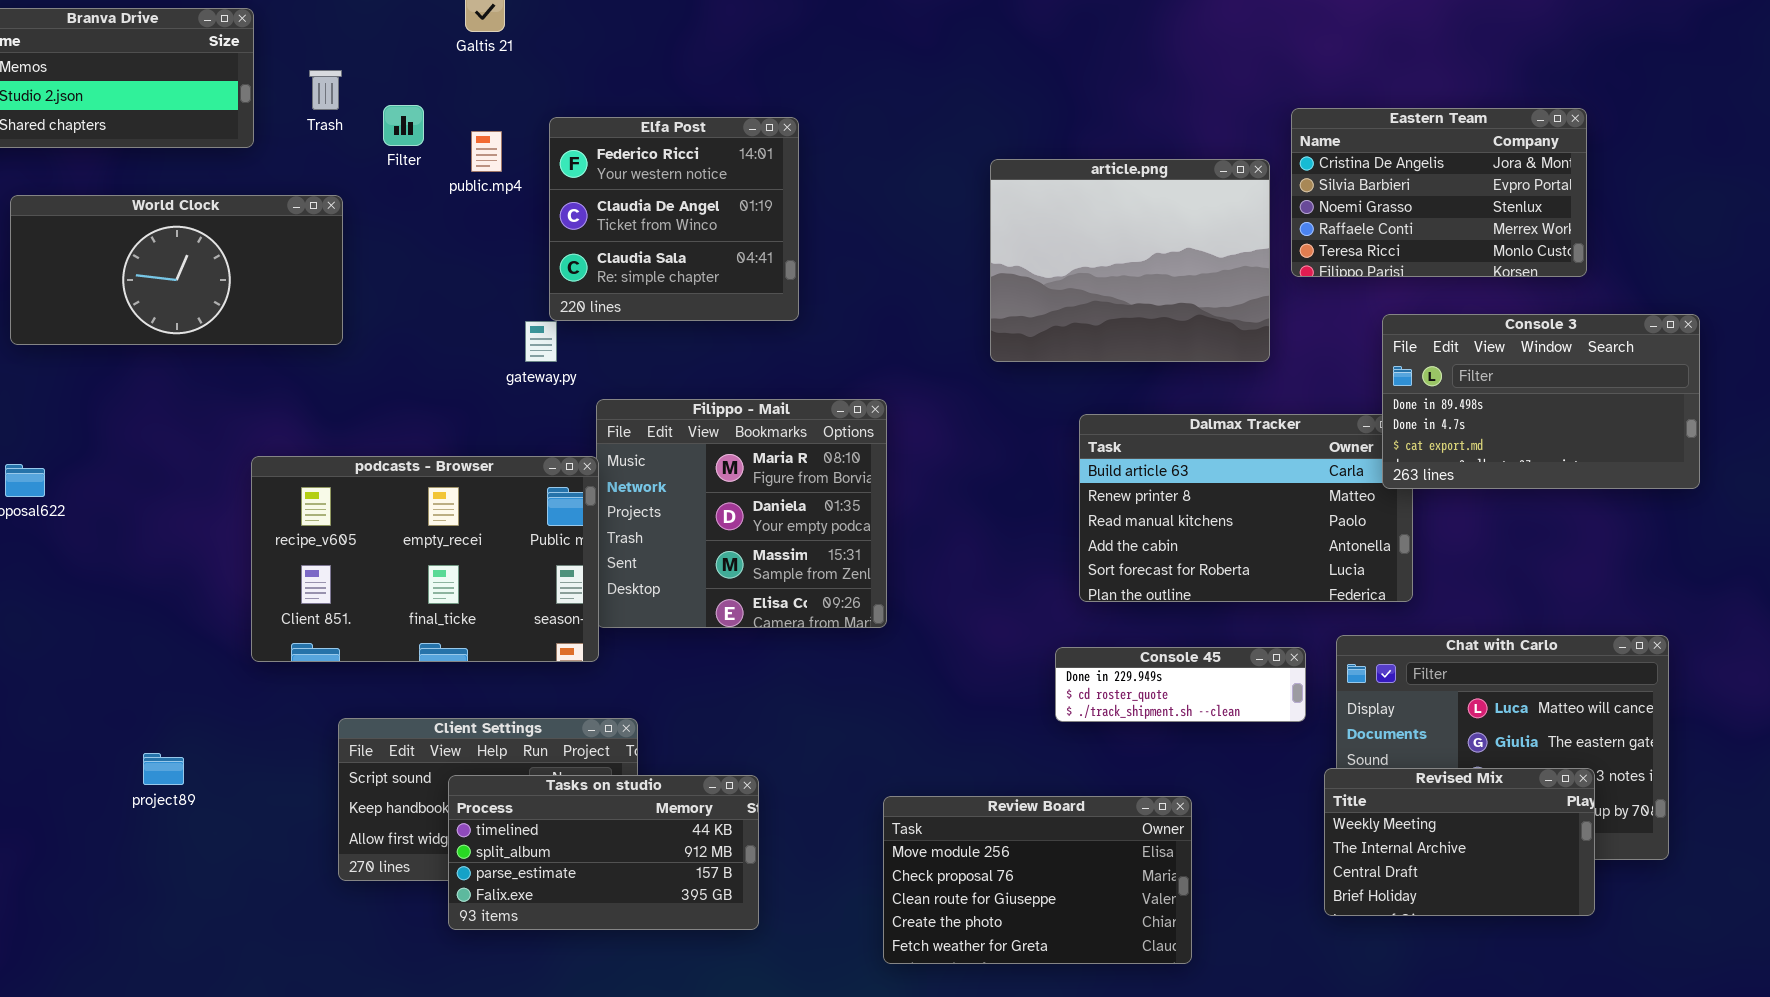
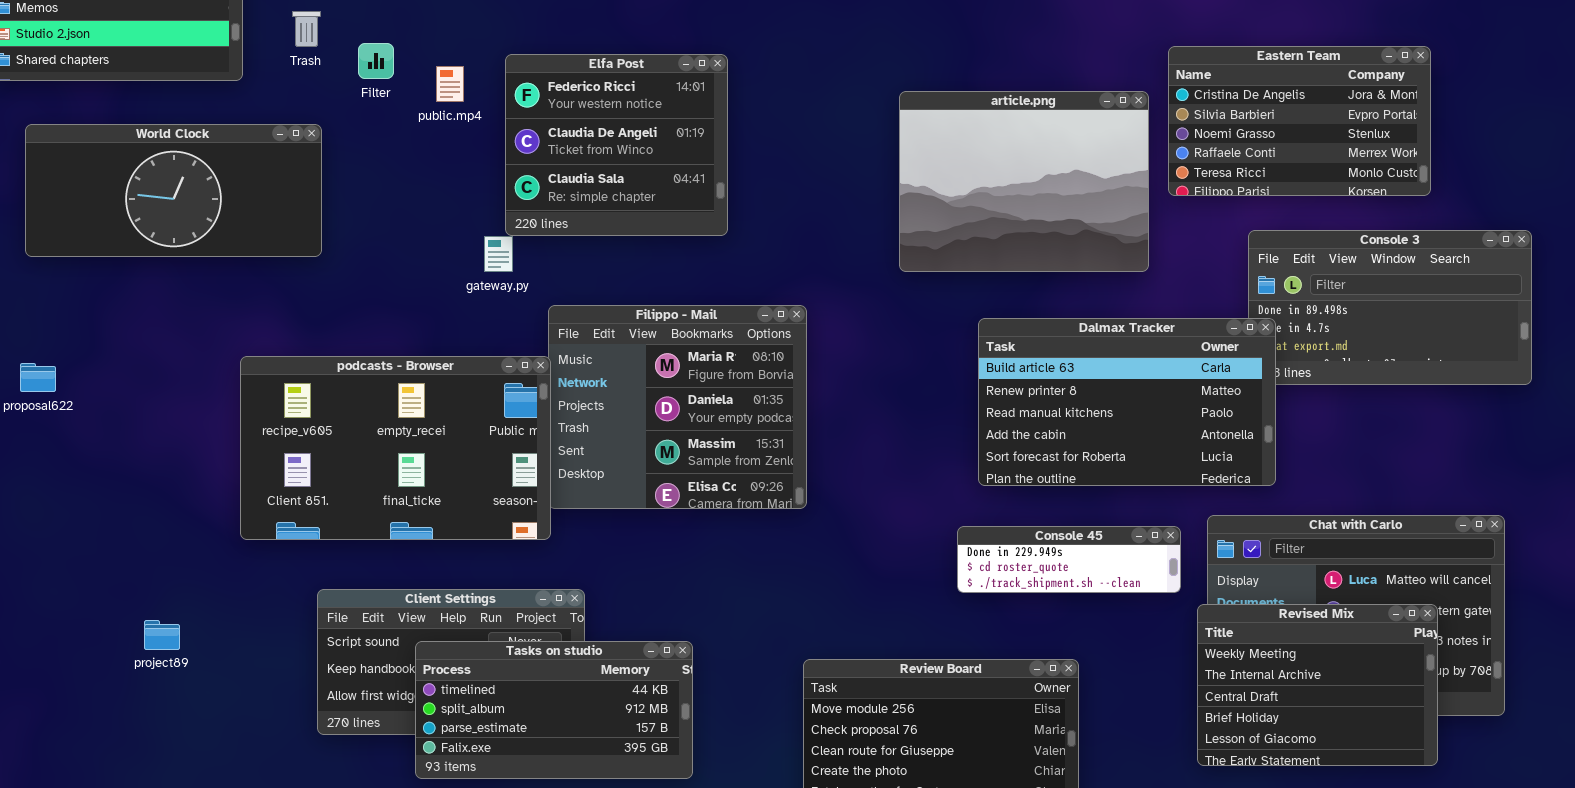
Dalmax Tracker: [1079,414,1413,602] -> [978,318,1276,486], raised
Revised Mix: [1324,768,1595,916] -> [1197,604,1438,766], resized

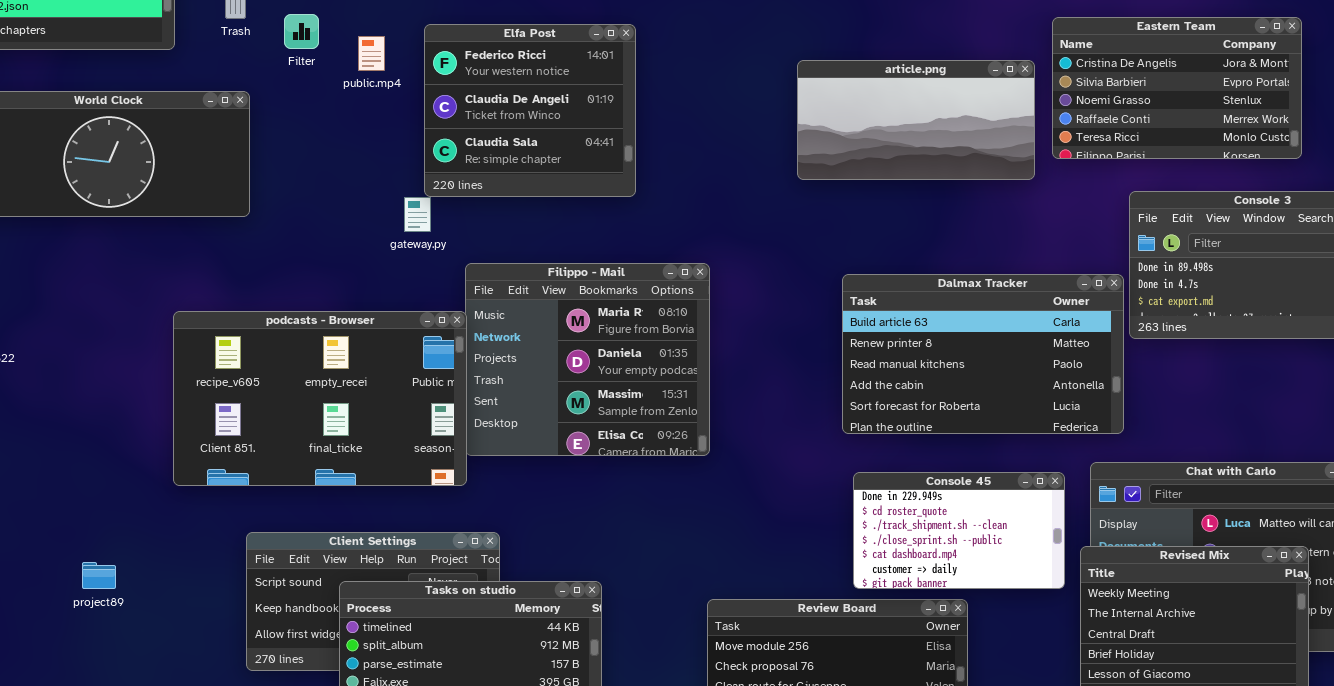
article.png: [899,91,1149,272] -> [797,60,1035,180], resized
Dalmax Tracker: [978,318,1276,486] -> [842,274,1124,434], moved
Console 45: [957,526,1181,593] -> [853,472,1065,589], resized

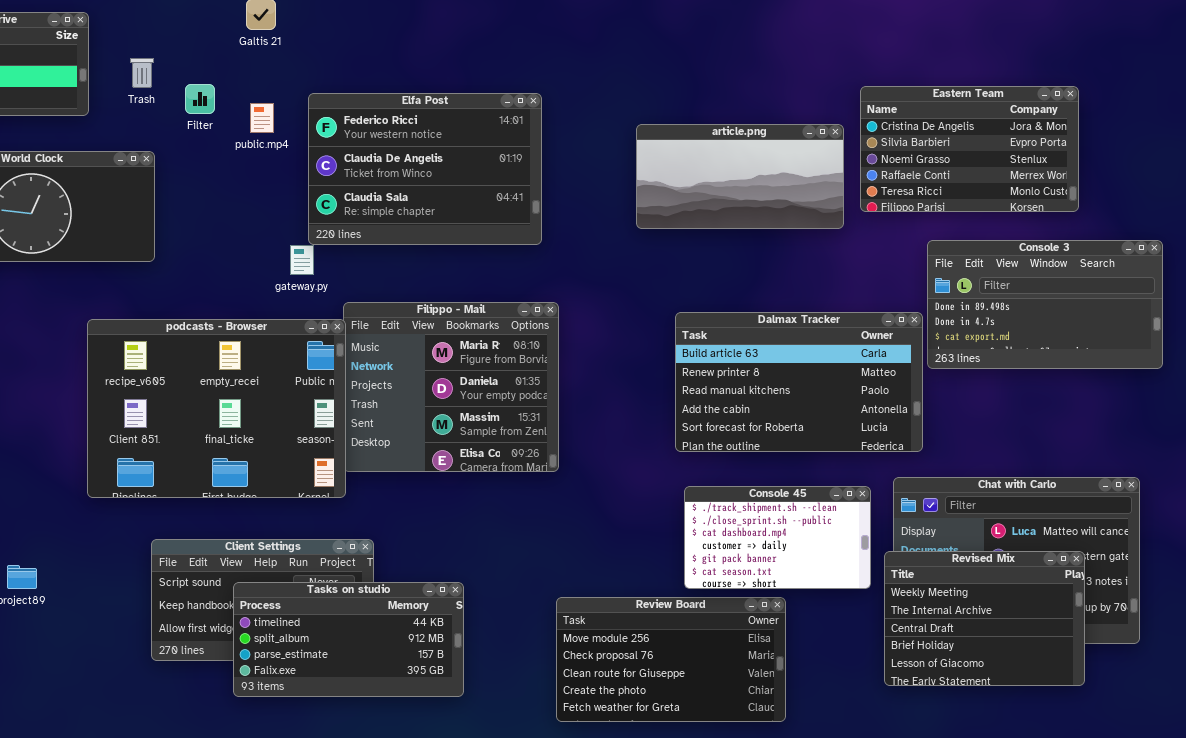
Elfa Post: [424,24,636,197] -> [308,93,542,245], resized
podcasts - Browser: [173,311,467,486] -> [87,319,346,498], resized
Console 45: [853,472,1065,589] -> [684,486,871,589], scrolled down 2 rows

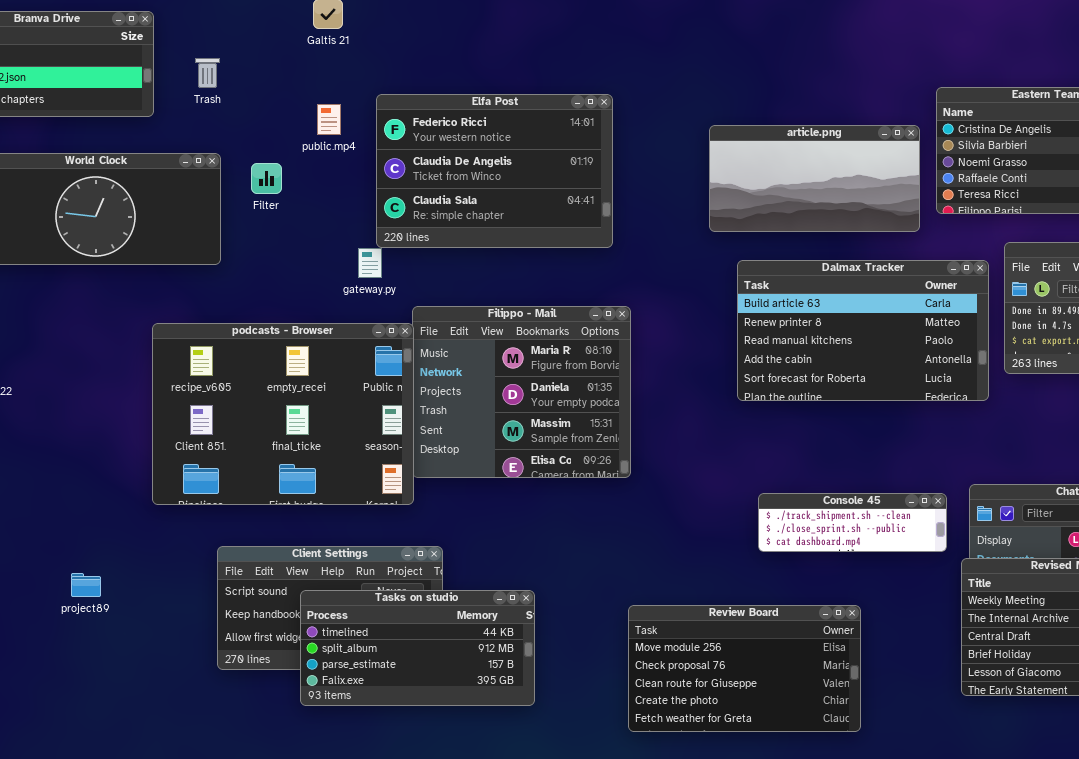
Filter: [185,84,215,114] -> [251,163,282,194], moved
Dalmax Tracker: [675,312,923,452] -> [737,260,989,401], moved
Console 45: [684,486,871,589] -> [758,493,947,552], resized

